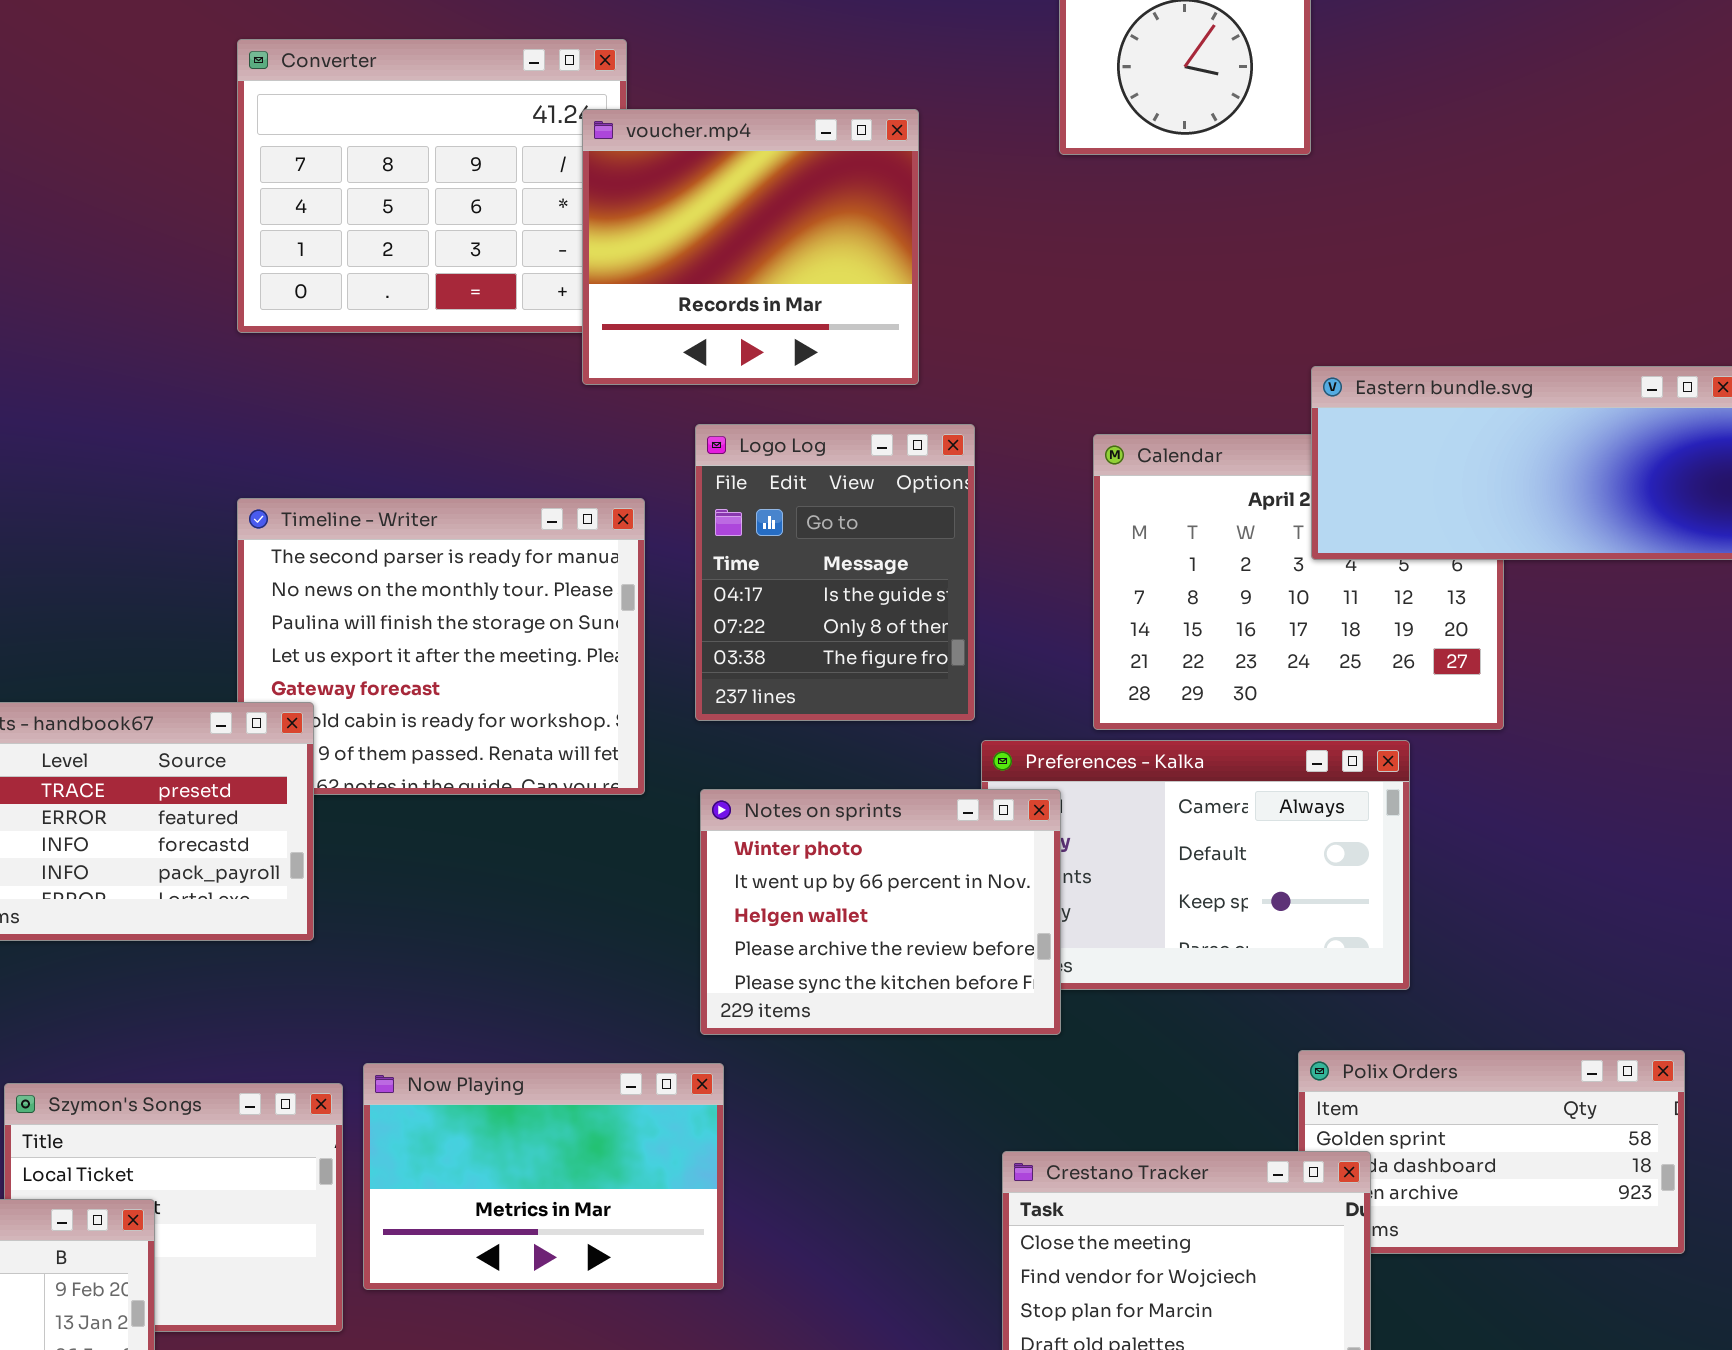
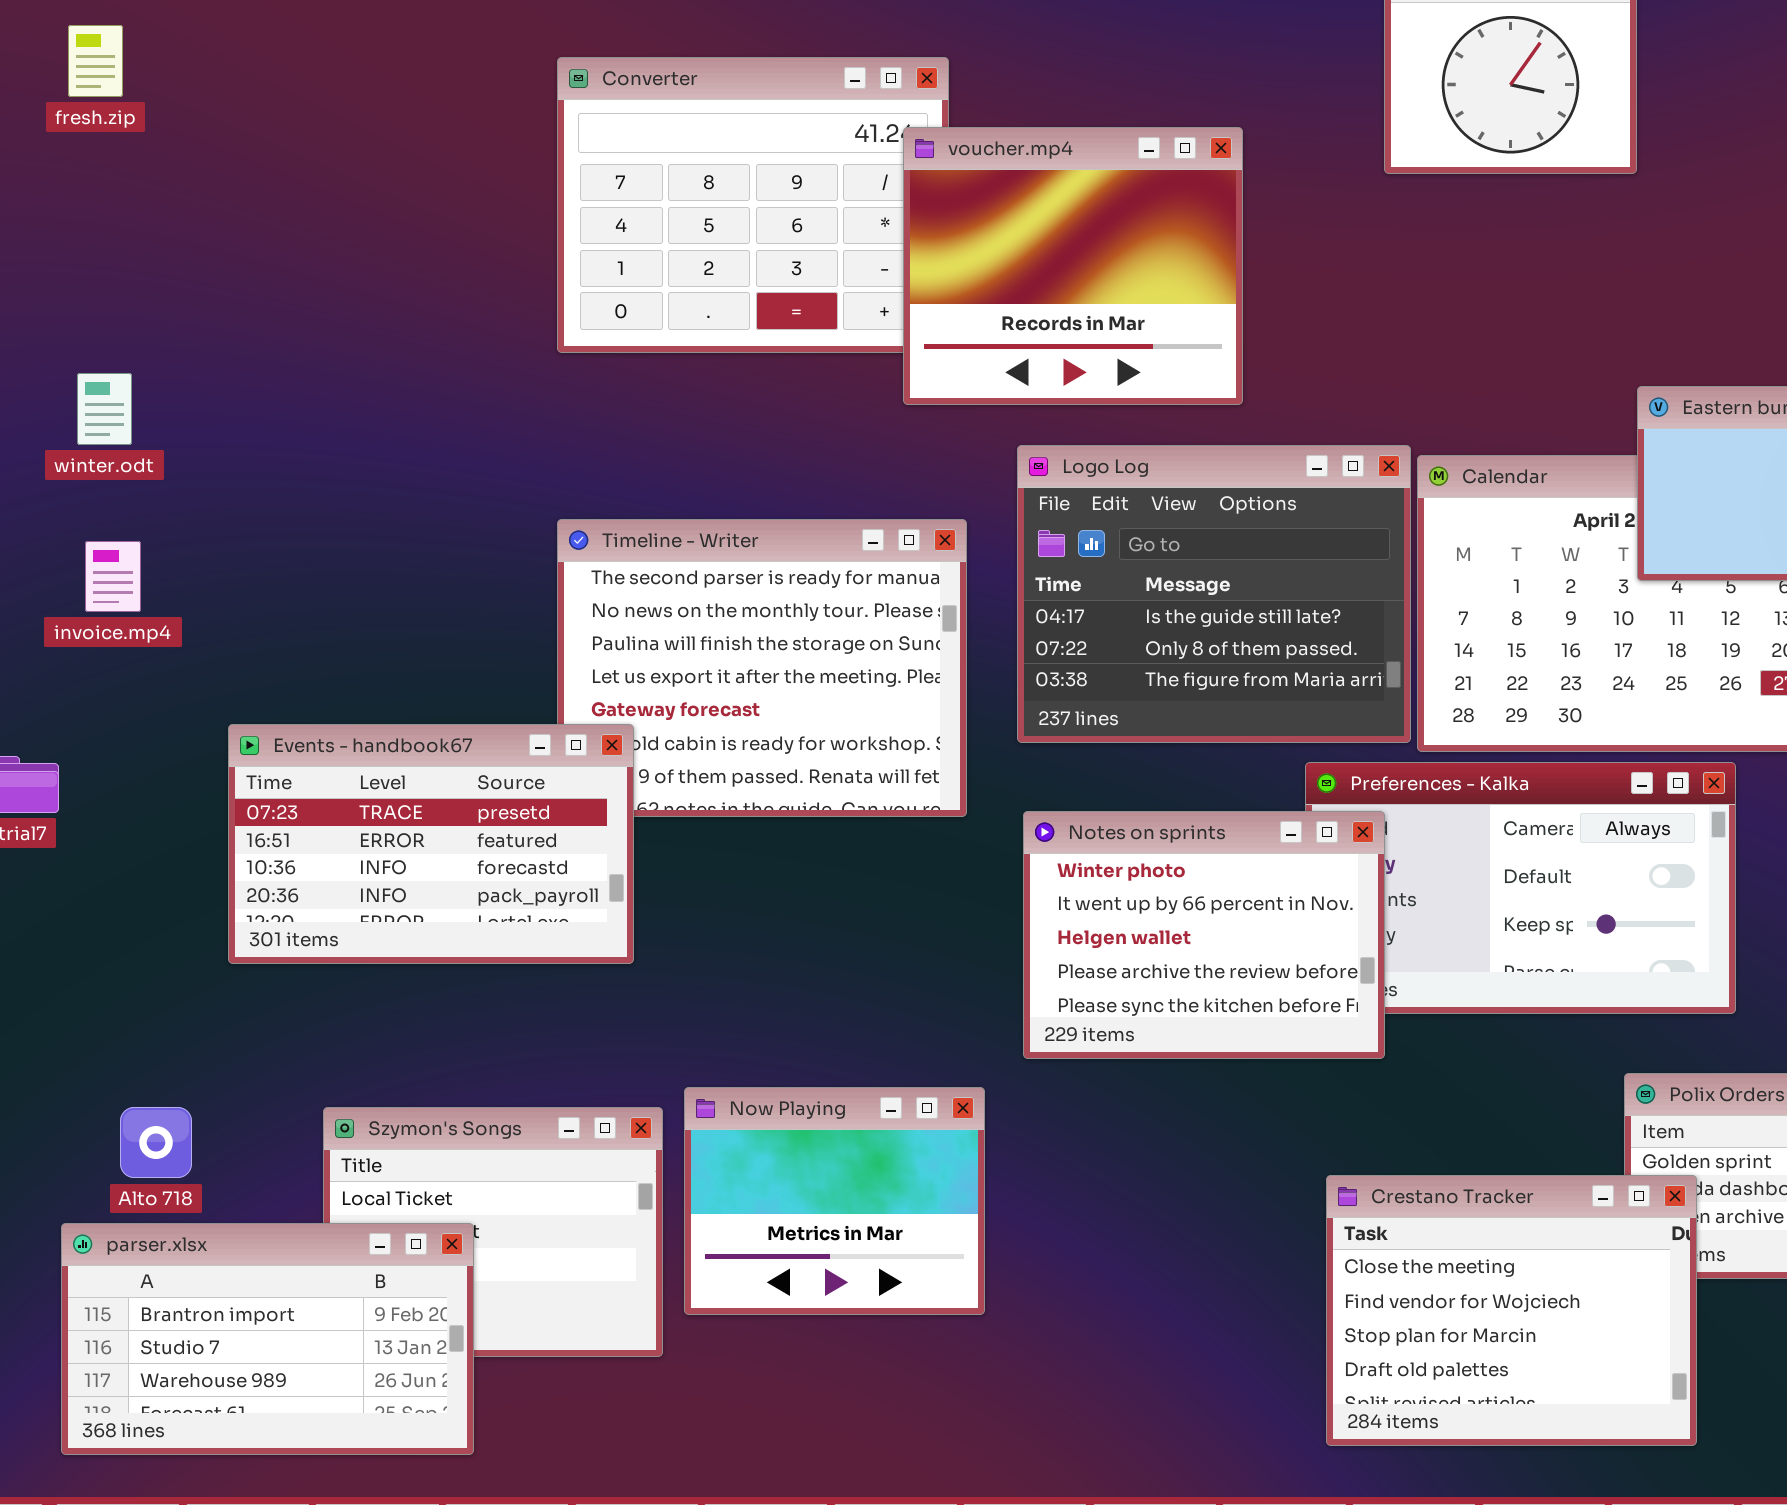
Logo Log: [695,424,975,721] -> [1017,445,1411,743], resized
Now Playing: [363,1063,724,1290] -> [684,1087,985,1315], resized

